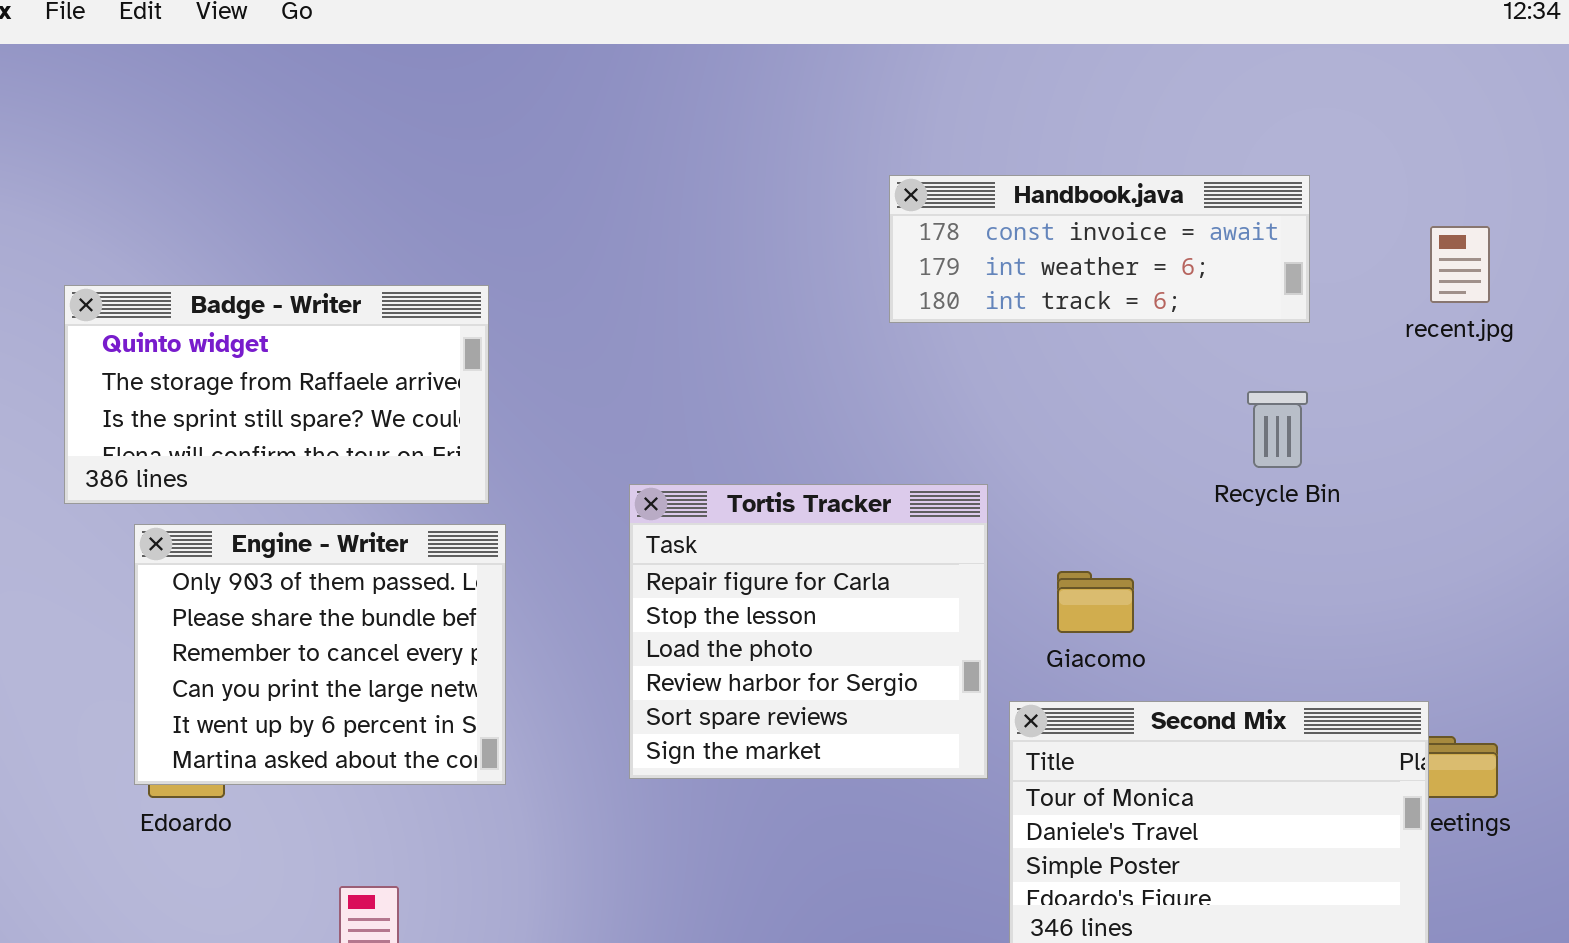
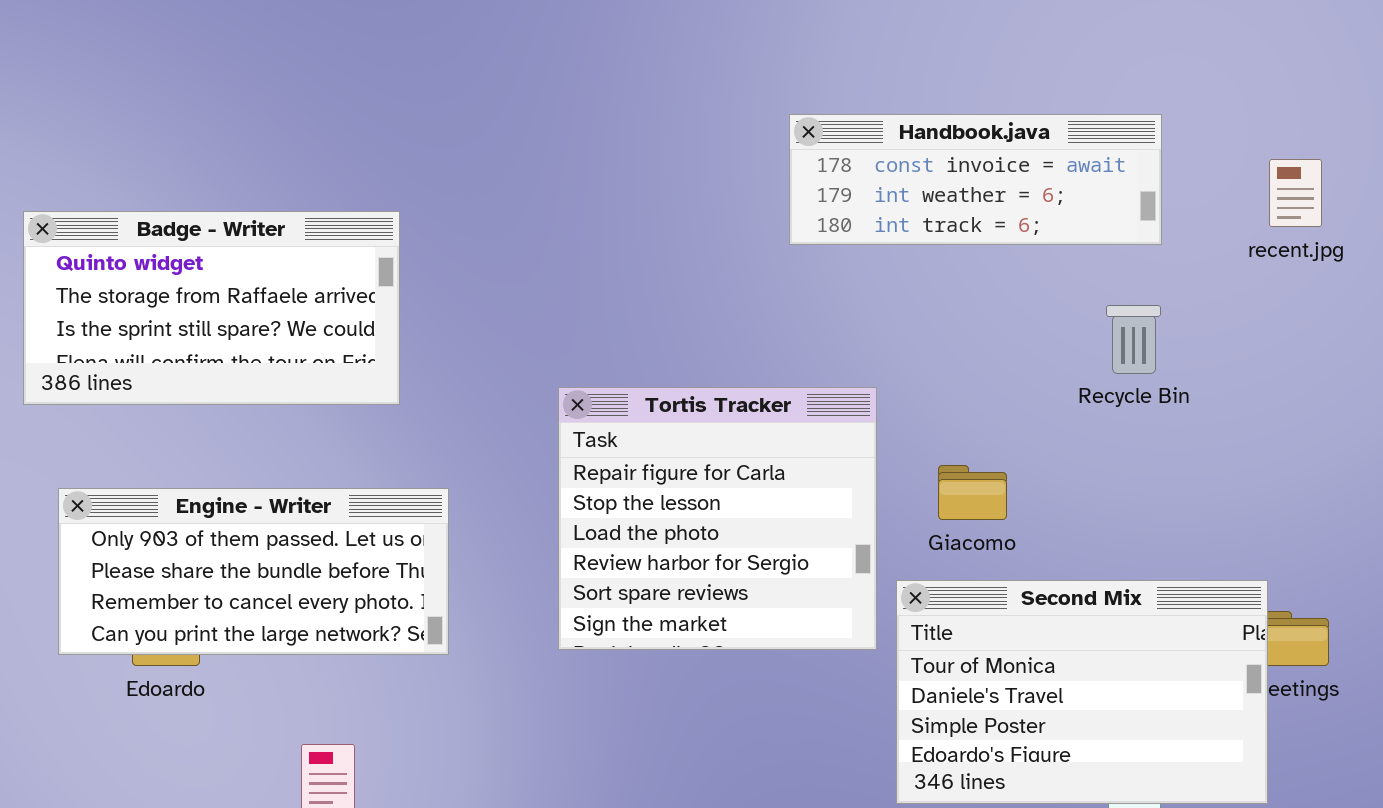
Badge - Writer: [64,285,489,504] -> [23,211,400,405], moved
Engine - Writer: [134,524,506,785] -> [58,488,449,655], resized

